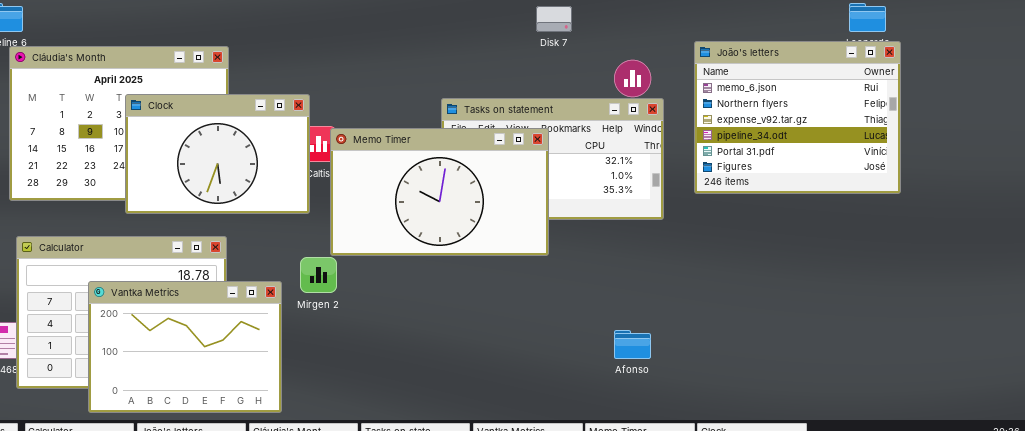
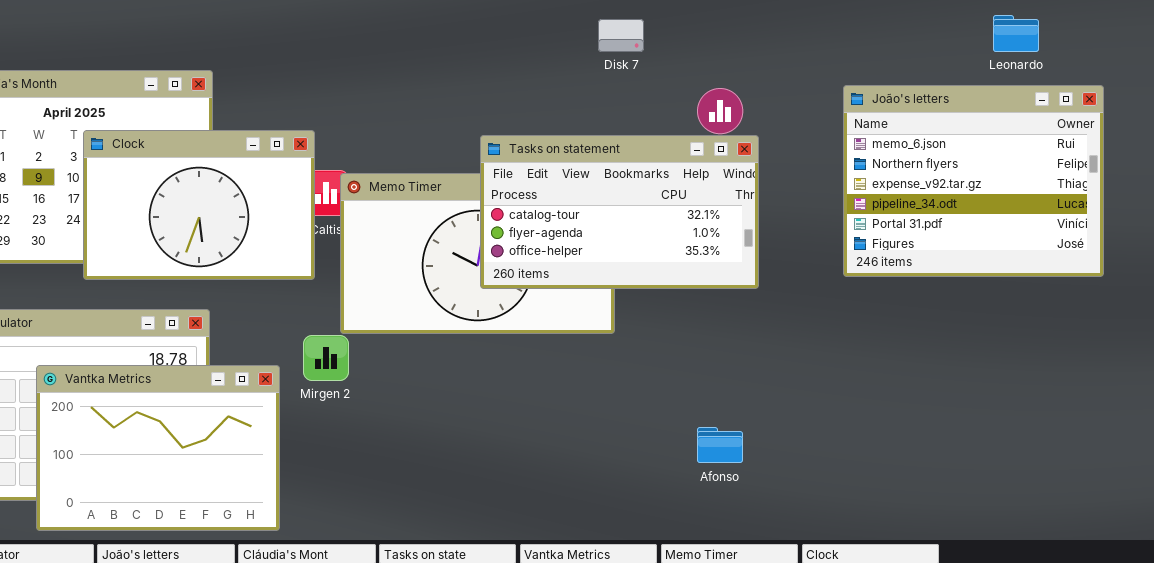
João's letters: [694,41,901,194] -> [843,85,1104,277], moved
Tasks on statement: [441,98,664,220] -> [480,135,759,289], raised

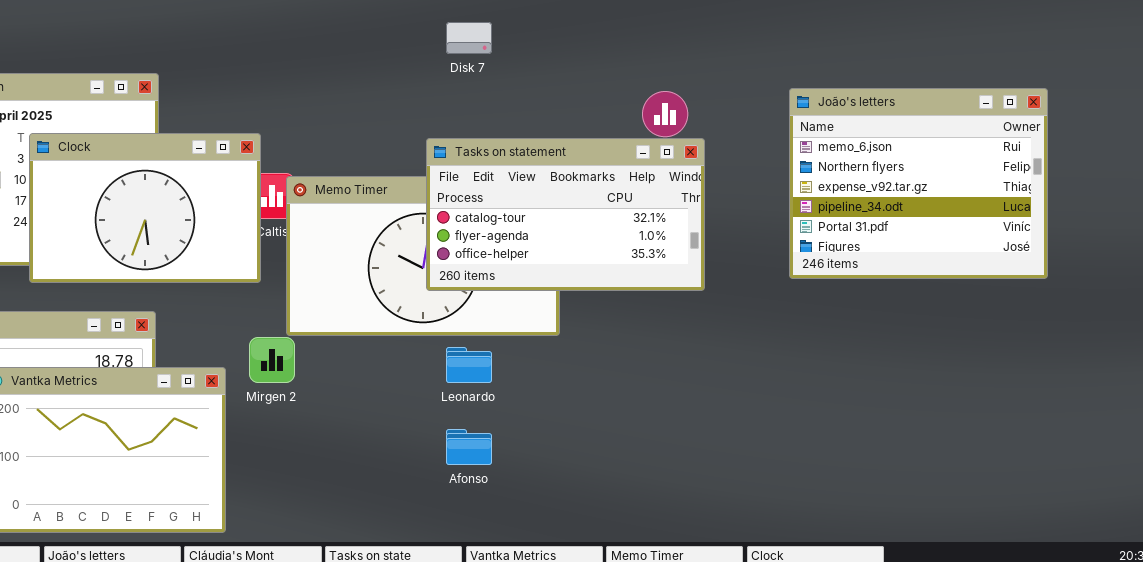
Leonardo: [993,15,1039,52] -> [446,347,492,383], moved
Disk 7: [598,19,644,52] -> [446,22,492,54], moved
Afonso: [697,427,743,463] -> [446,429,492,465], moved

